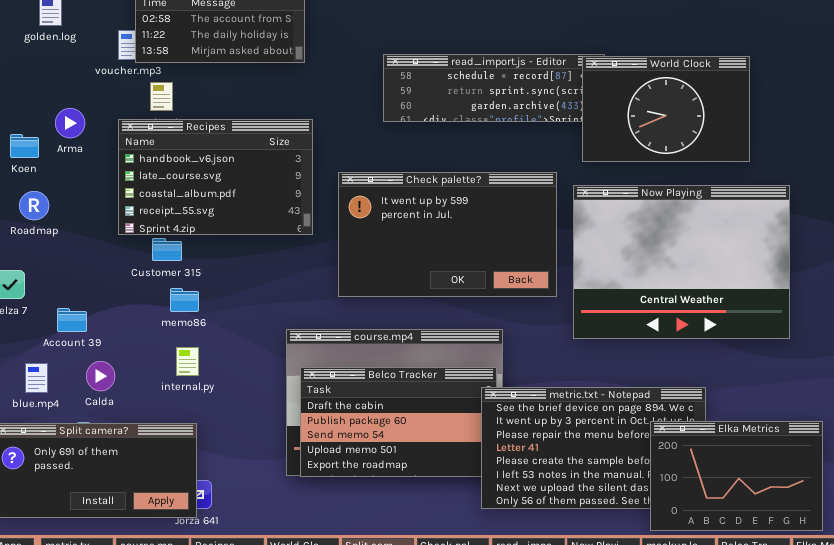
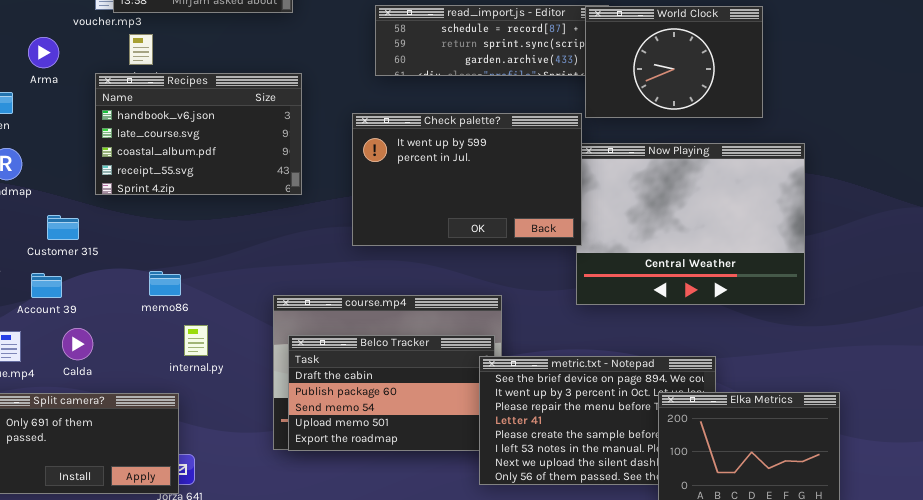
Arma: [55,108,85,138] -> [28,37,59,68], moved
Check palette?: [338,172,557,297] -> [352,113,582,246], moved
Customer 315: [152,238,182,261] -> [47,215,79,240], moved
memo86: [170,288,199,312] -> [149,271,181,296], moved
internal.py: [176,347,199,376] -> [184,325,208,356], moved

